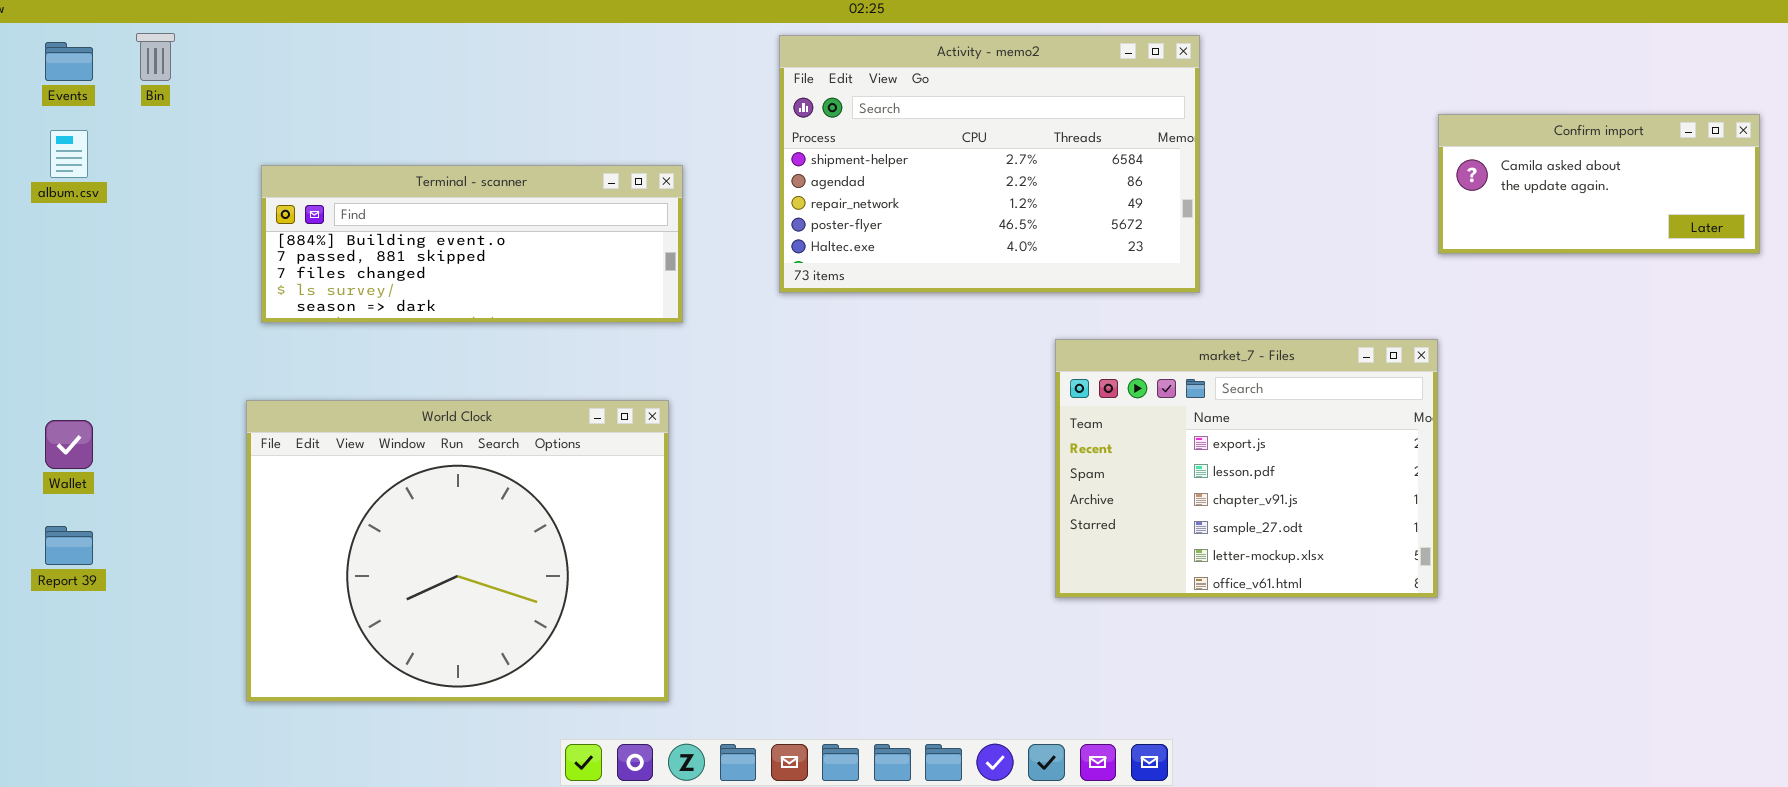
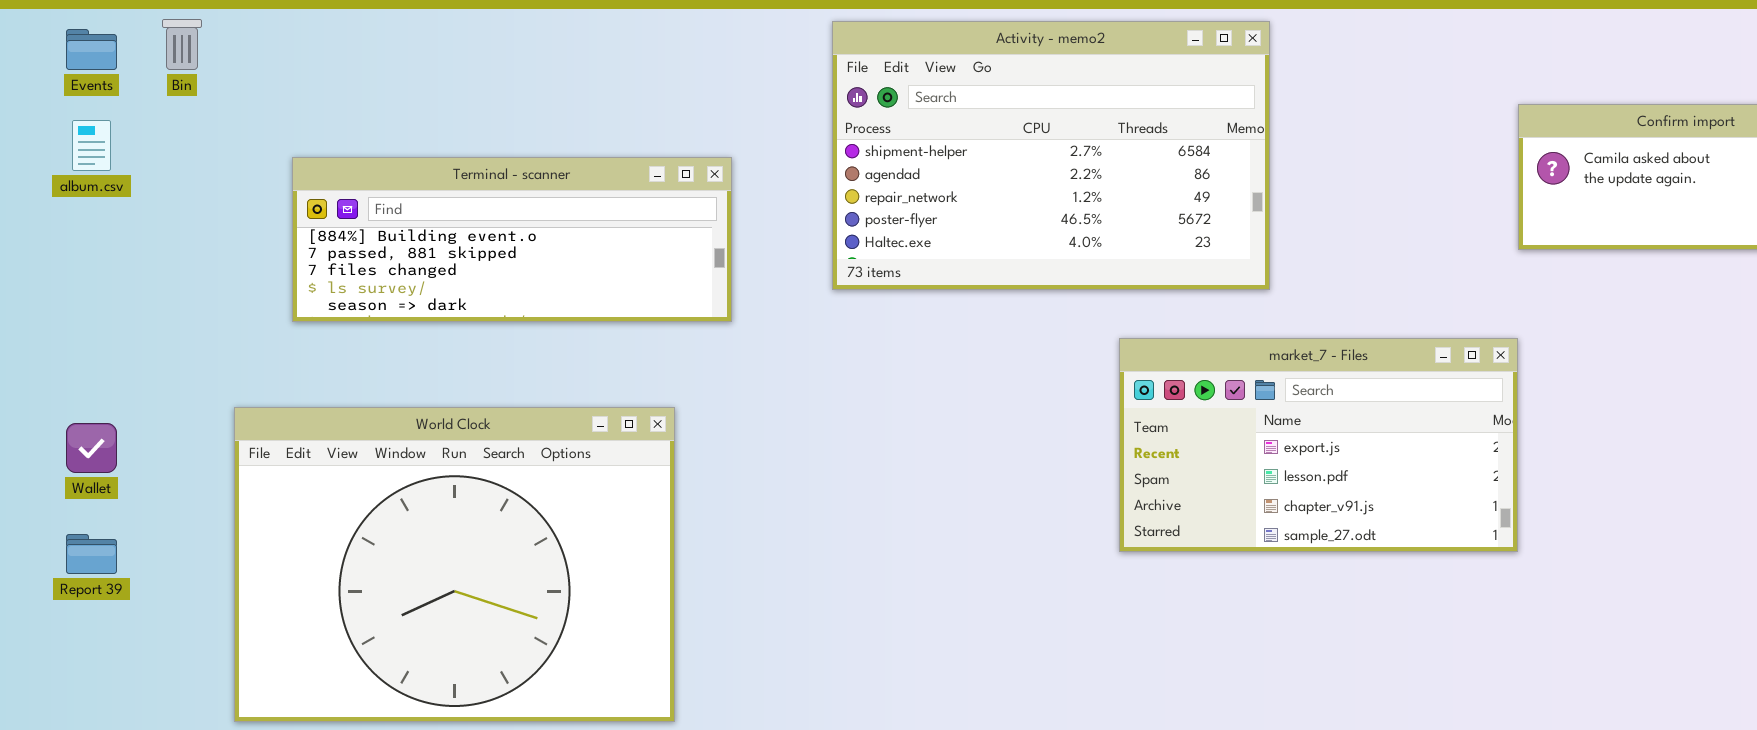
market_7 - Files: [1055,339,1438,598] -> [1119,338,1518,552], resized
World Clock: [246,400,669,702] -> [234,407,675,722], moved

